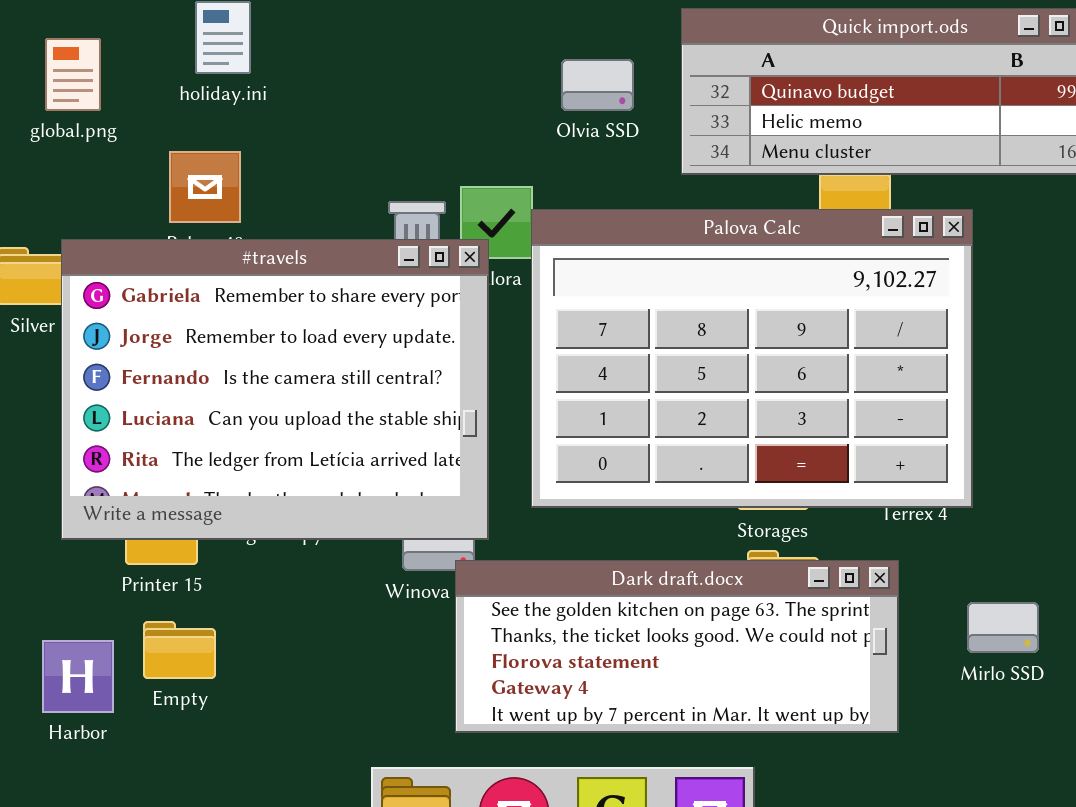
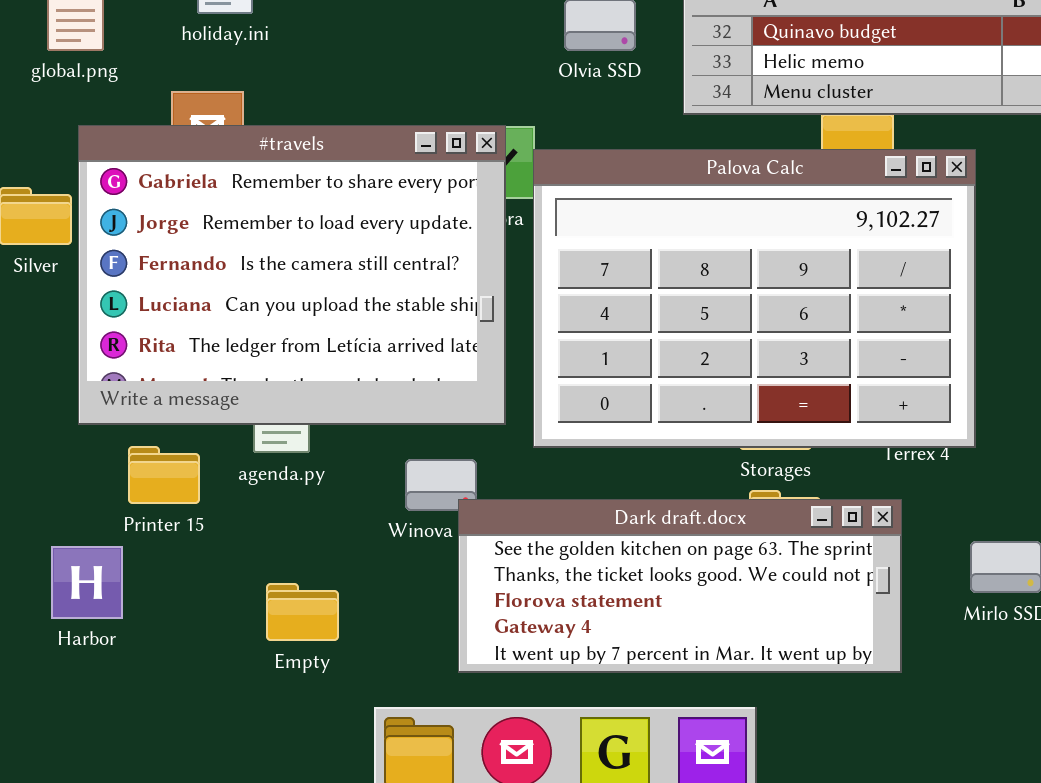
#travels: [61,239,489,540] -> [78,125,506,425], moved
Empty: [143,621,216,679] -> [266,583,339,641], moved
Harbor: [42,640,114,713] -> [51,546,123,619], moved

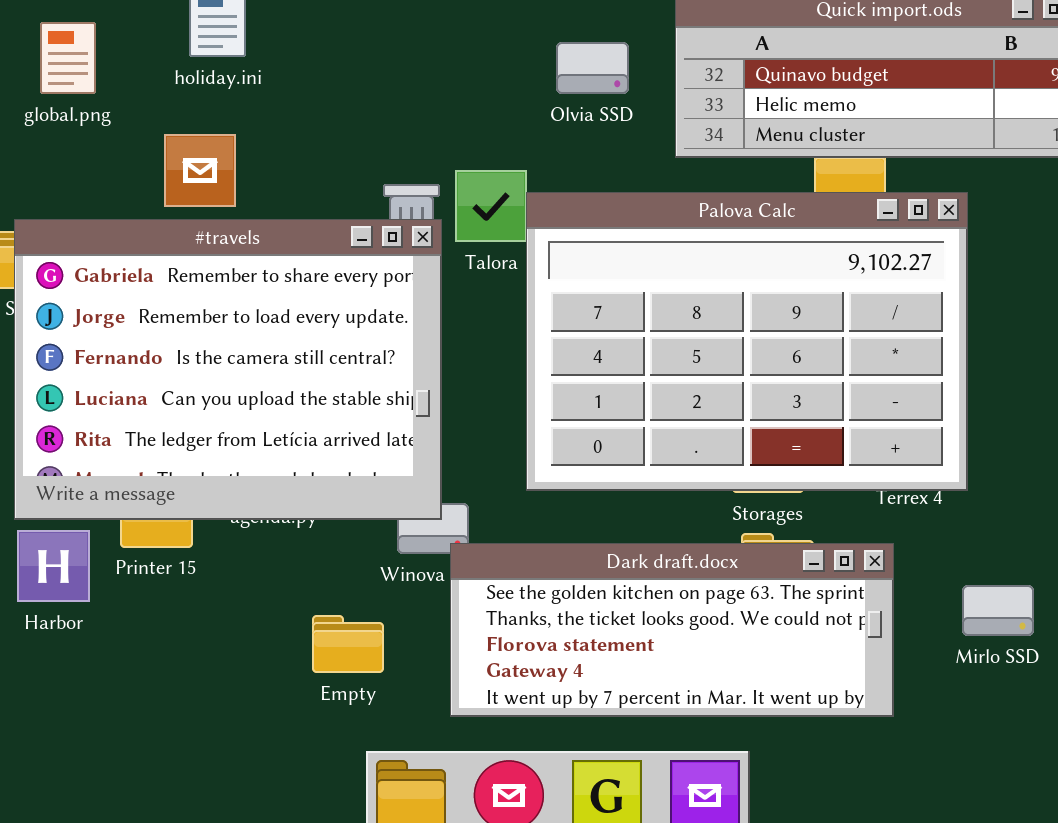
#travels: [78,125,506,425] -> [14,219,442,520], moved
Harbor: [51,546,123,619] -> [17,530,90,602], moved
Empty: [266,583,339,641] -> [312,615,384,673], moved

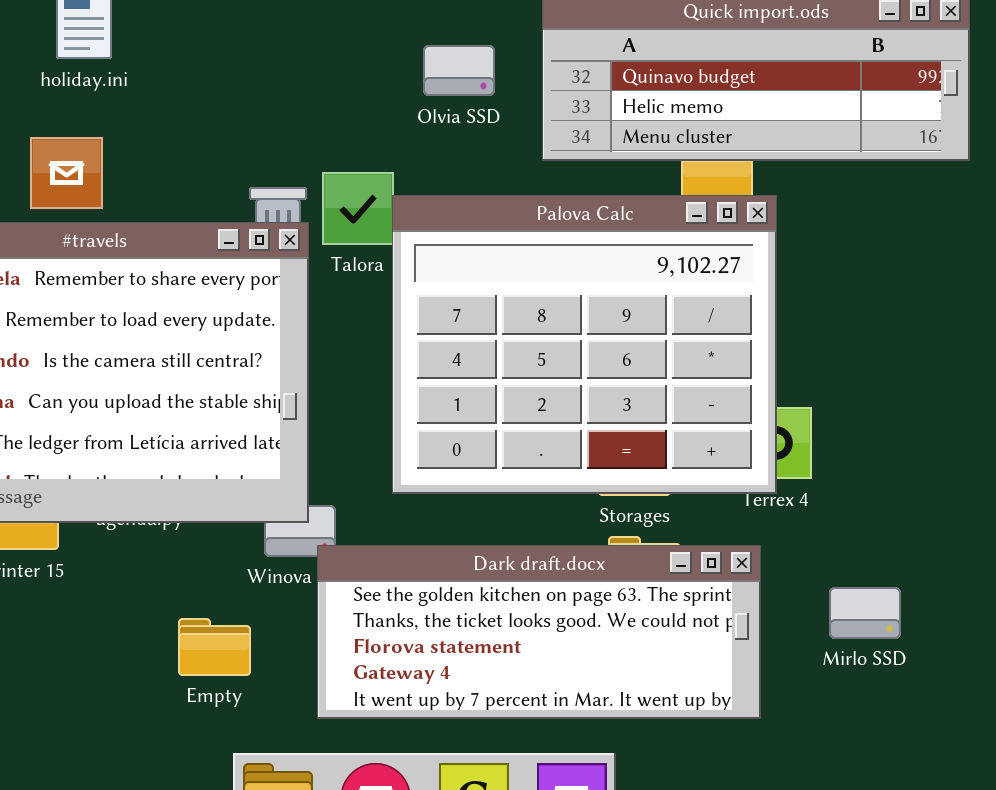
Palova Calc: [526,192,968,491] -> [392,195,777,494], resized

